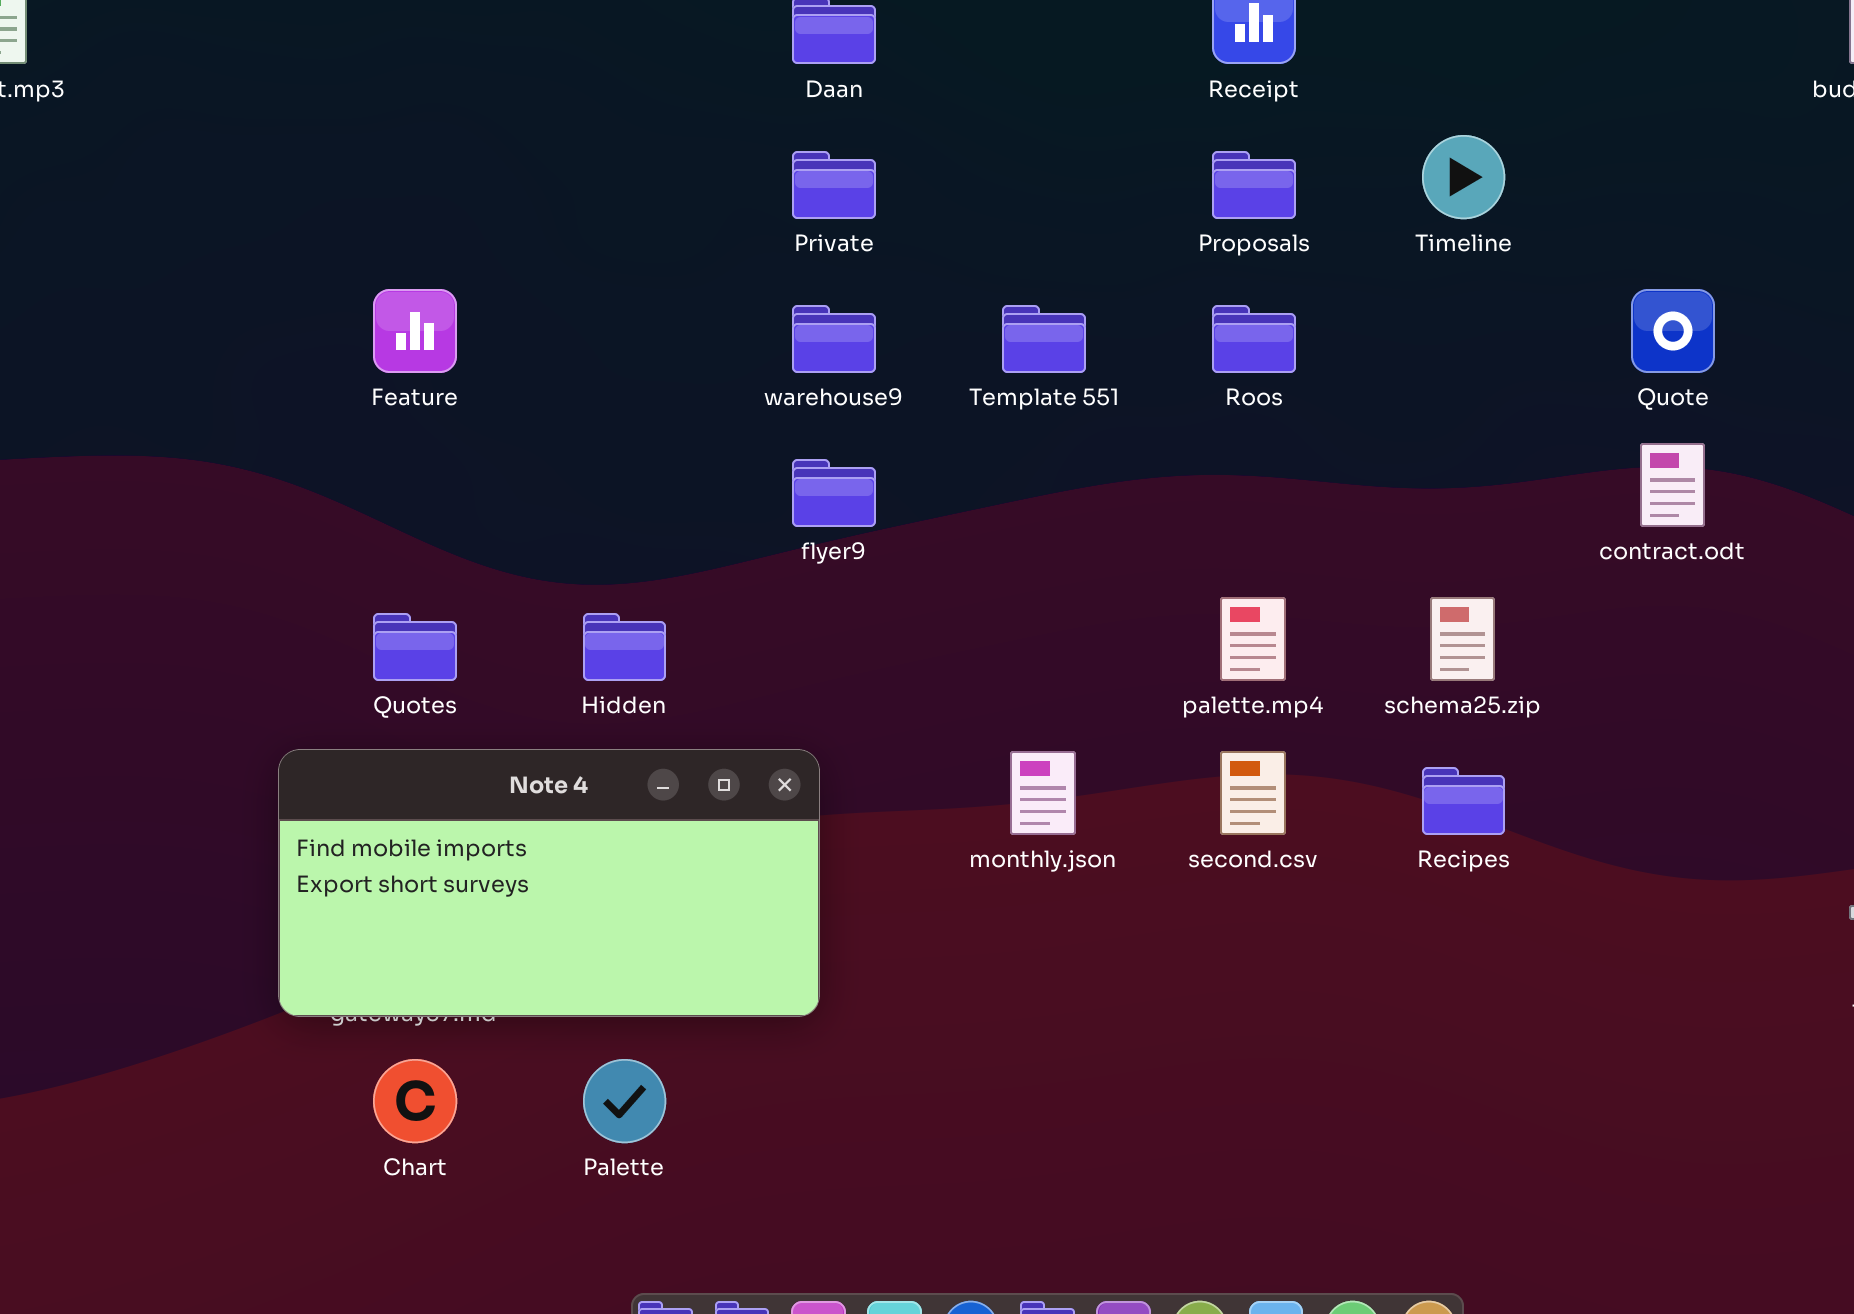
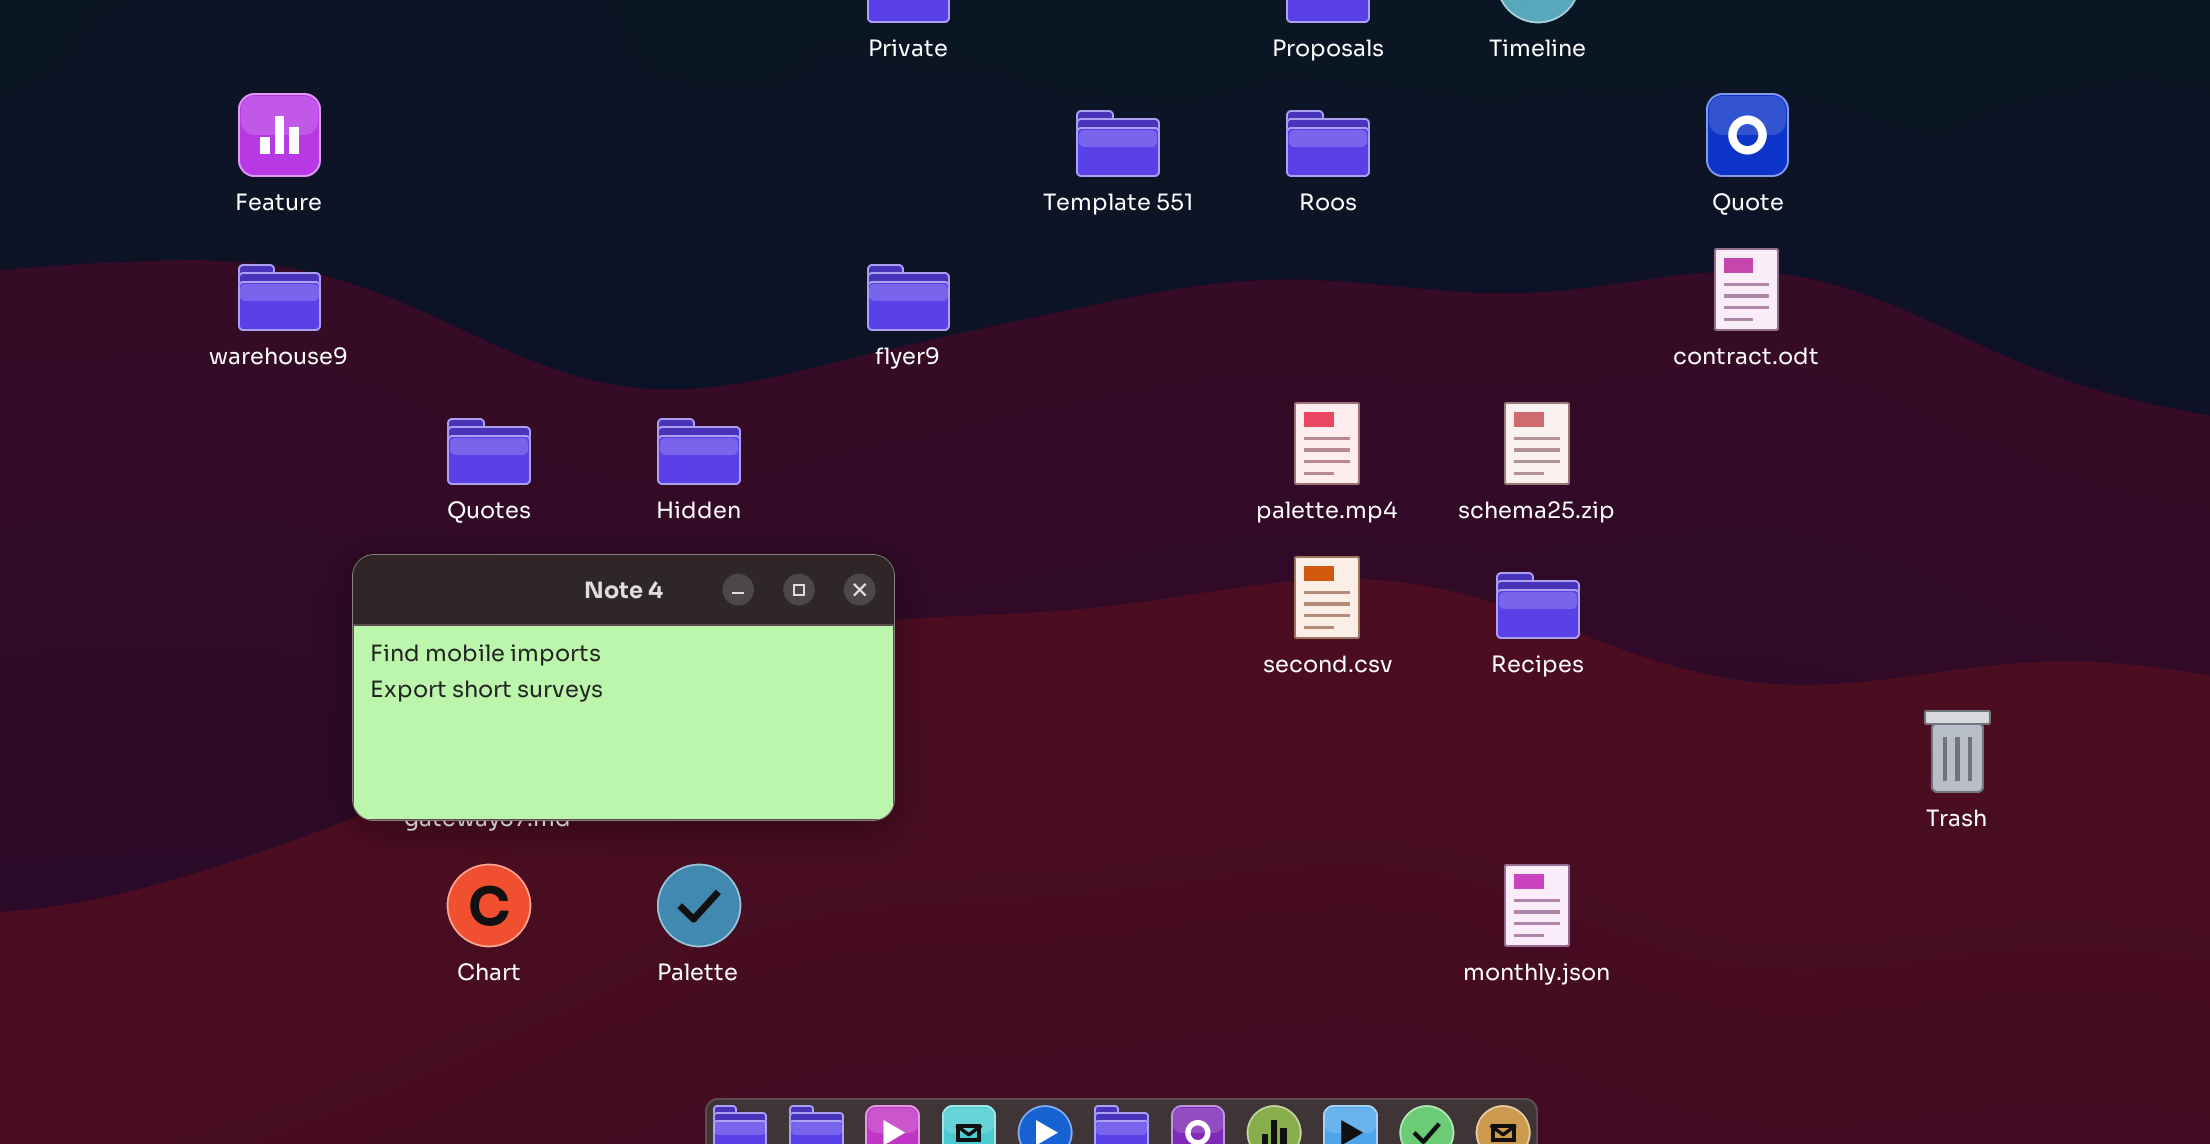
Feature: [373,289,457,373] -> [238,93,321,177], moved
warehouse9: [792,305,876,373] -> [238,264,321,331], moved
monthly.json: [1010,751,1076,835] -> [1504,864,1570,947], moved

